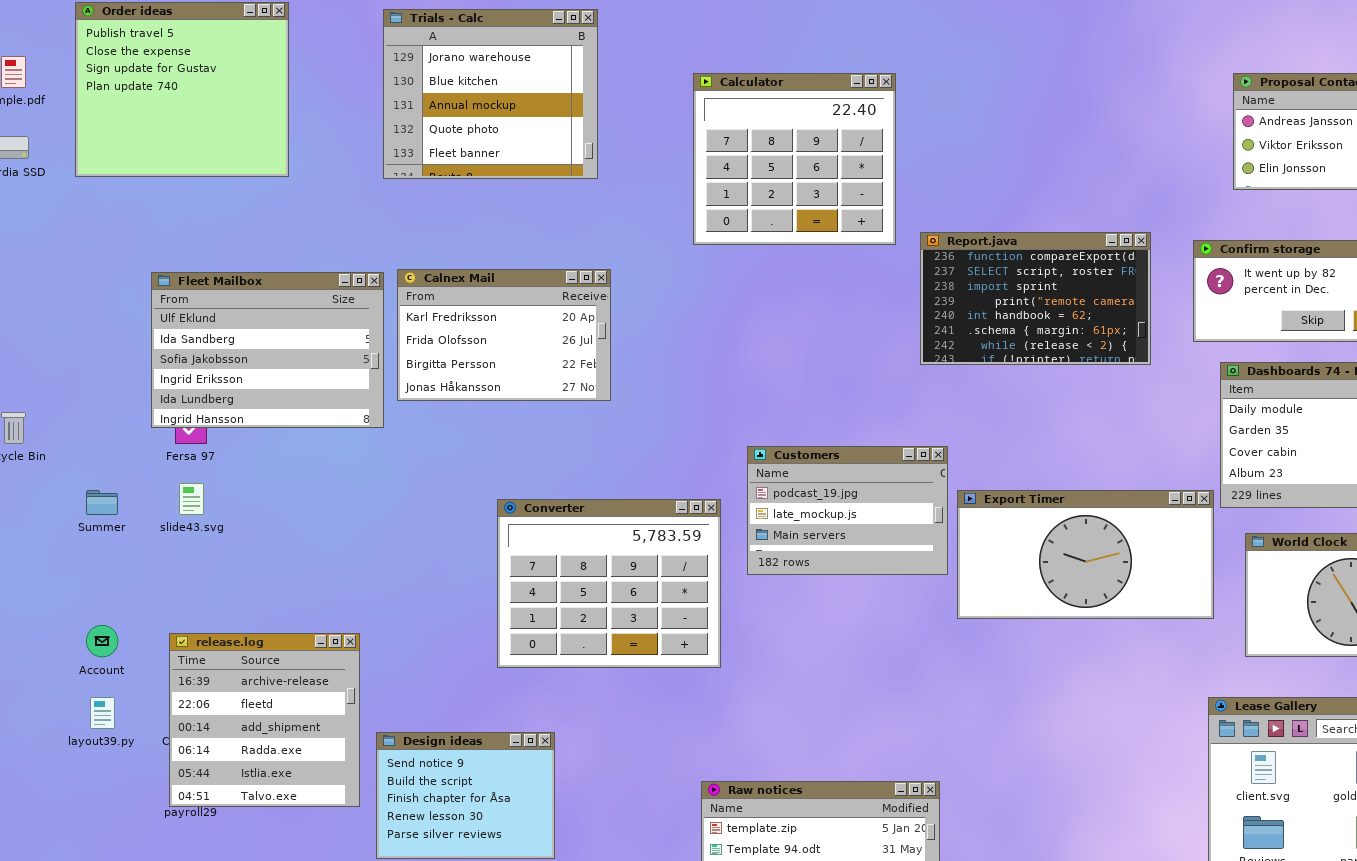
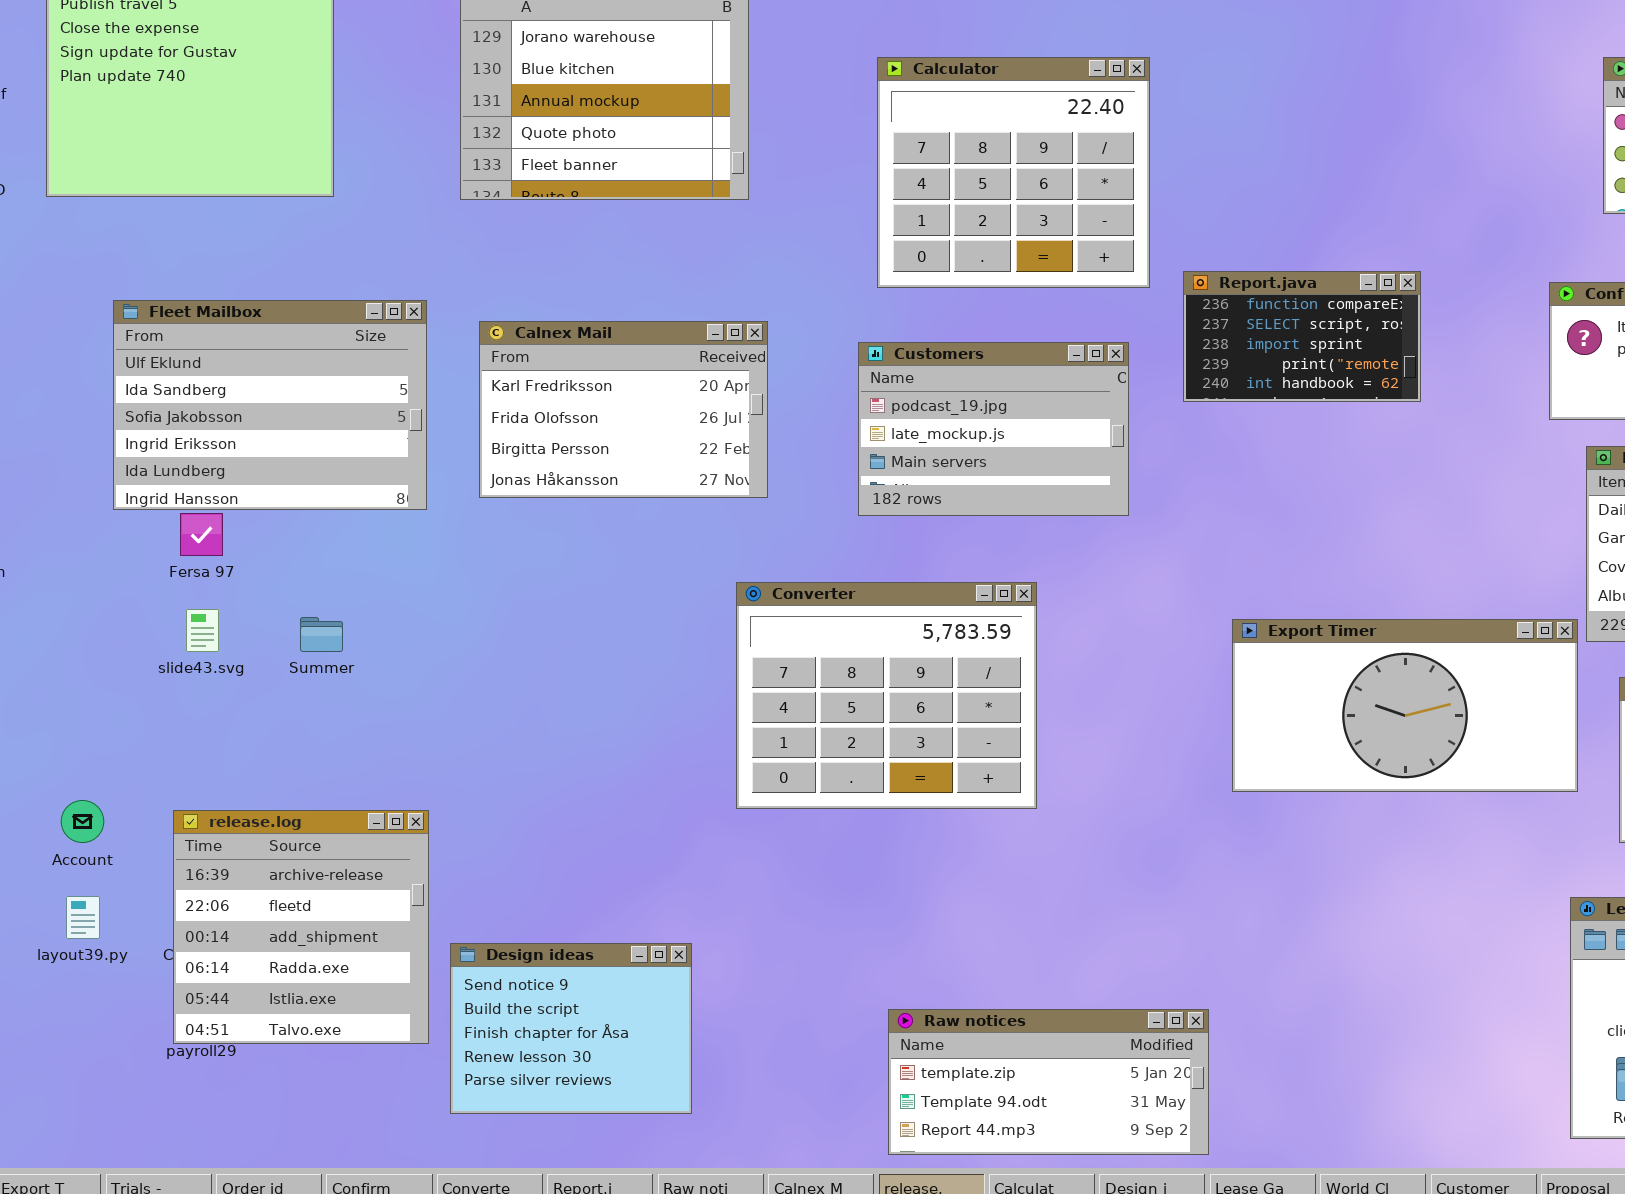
Report.java: [920,232,1151,365] -> [1183,271,1421,402], resized
Fleet Mailbox: [151,272,384,428] -> [113,300,427,510], moved
Customers: [747,446,948,575] -> [858,342,1129,516], moved
Summer: [86,490,118,515] -> [300,617,343,652], moved
Converter: [497,499,721,668] -> [736,582,1037,809], moved

